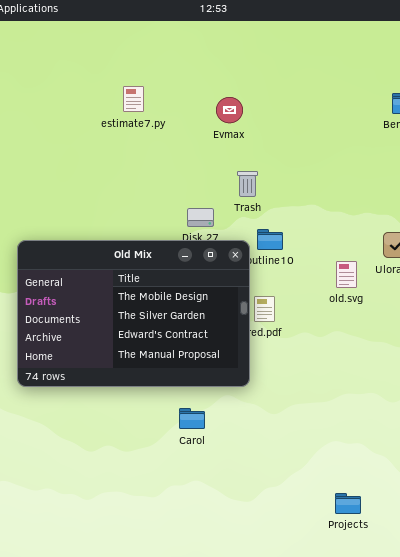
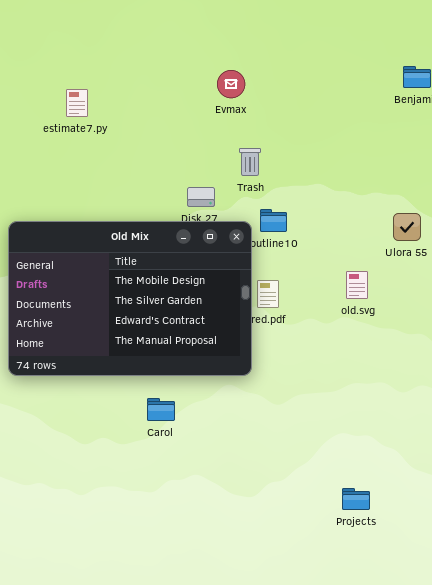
estimate7.py: [123,86,144,112] -> [66,89,88,117], moved
old.svg: [336,261,357,288] -> [346,271,368,299], moved
Carol: [179,408,205,429] -> [147,398,175,421], moved

